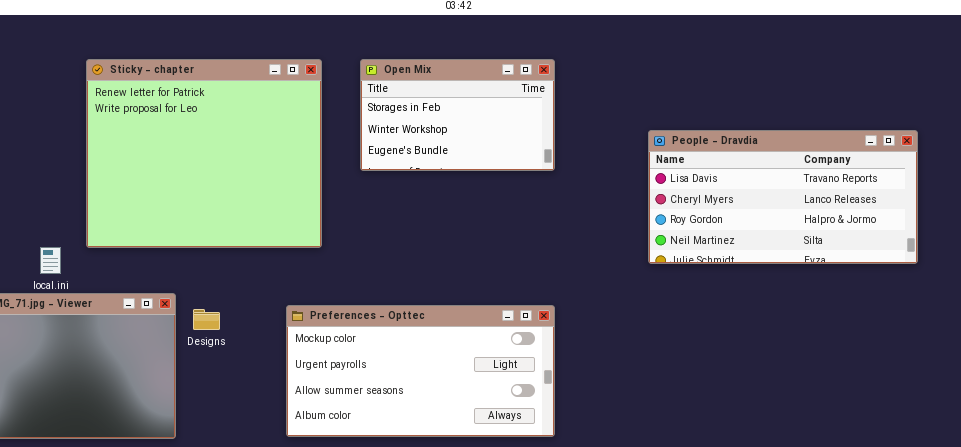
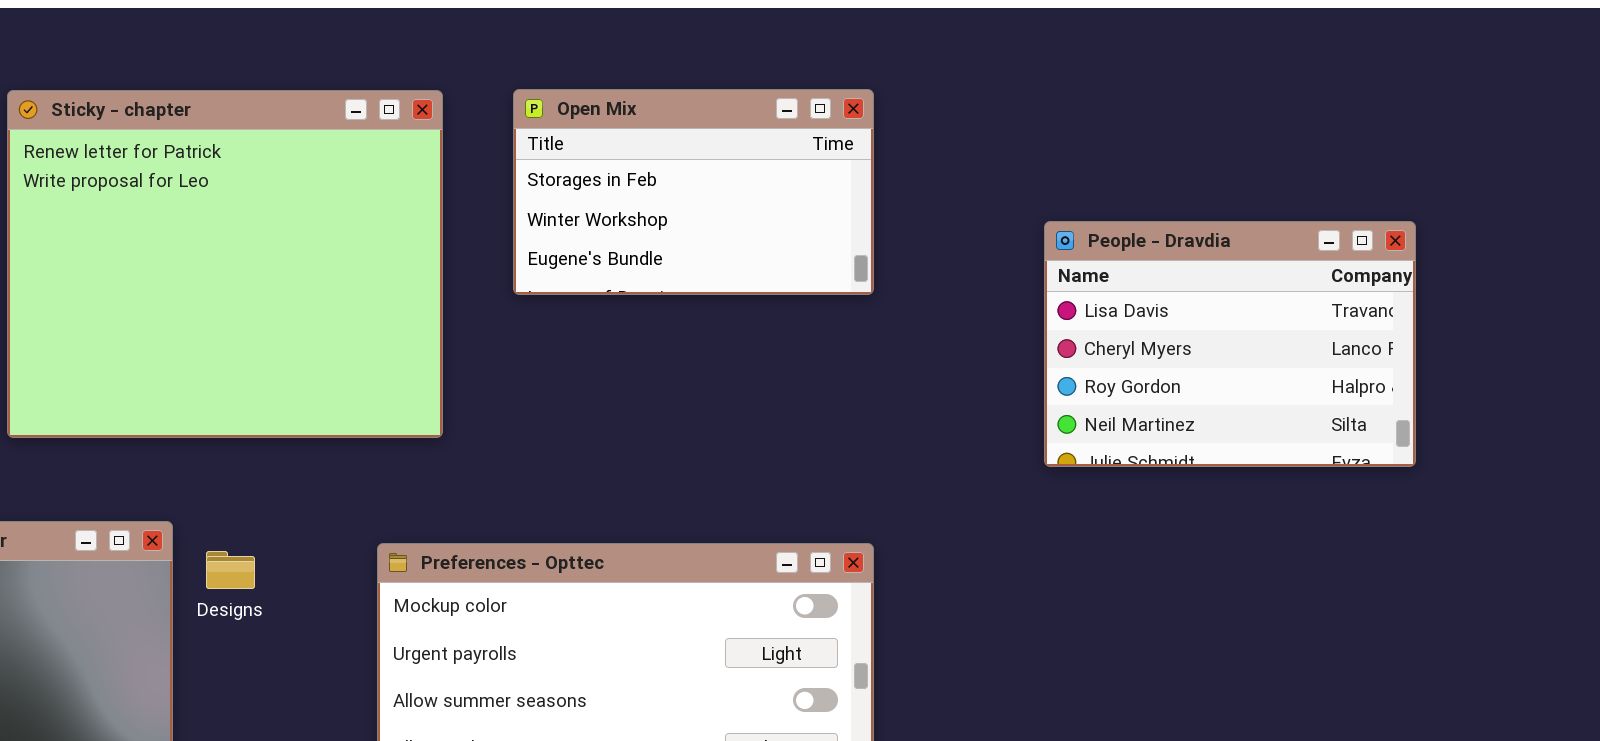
People - Dravdia: [648,130,918,264] -> [1044,221,1416,467], resized

